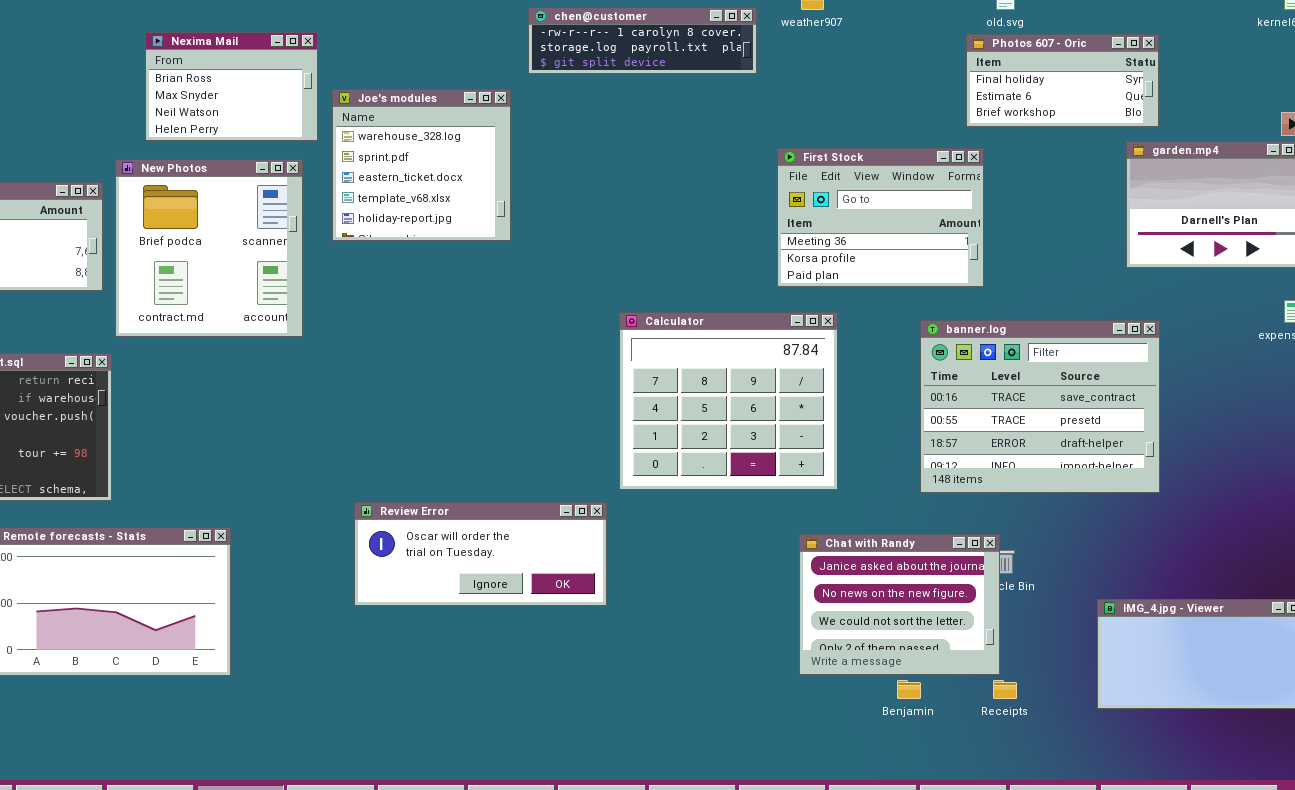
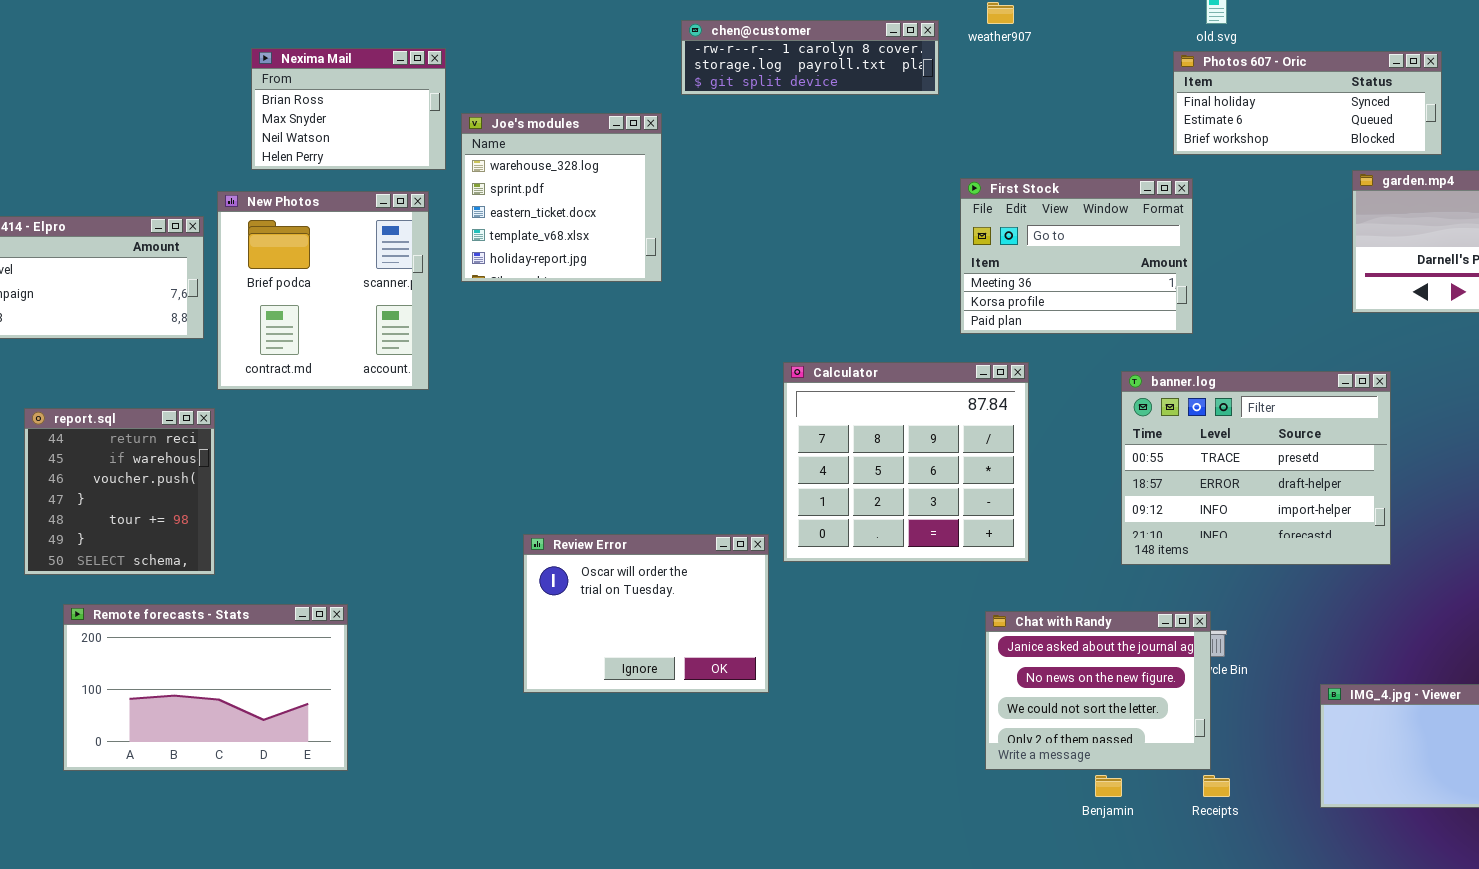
Photos 607 - Oric: [966,34,1159,127] -> [1173,51,1442,155], resized
banner.log: [920,320,1160,493] -> [1121,371,1391,565], scrolled down 1 row
Review Error: [354,502,607,606] -> [523,534,769,693], resized

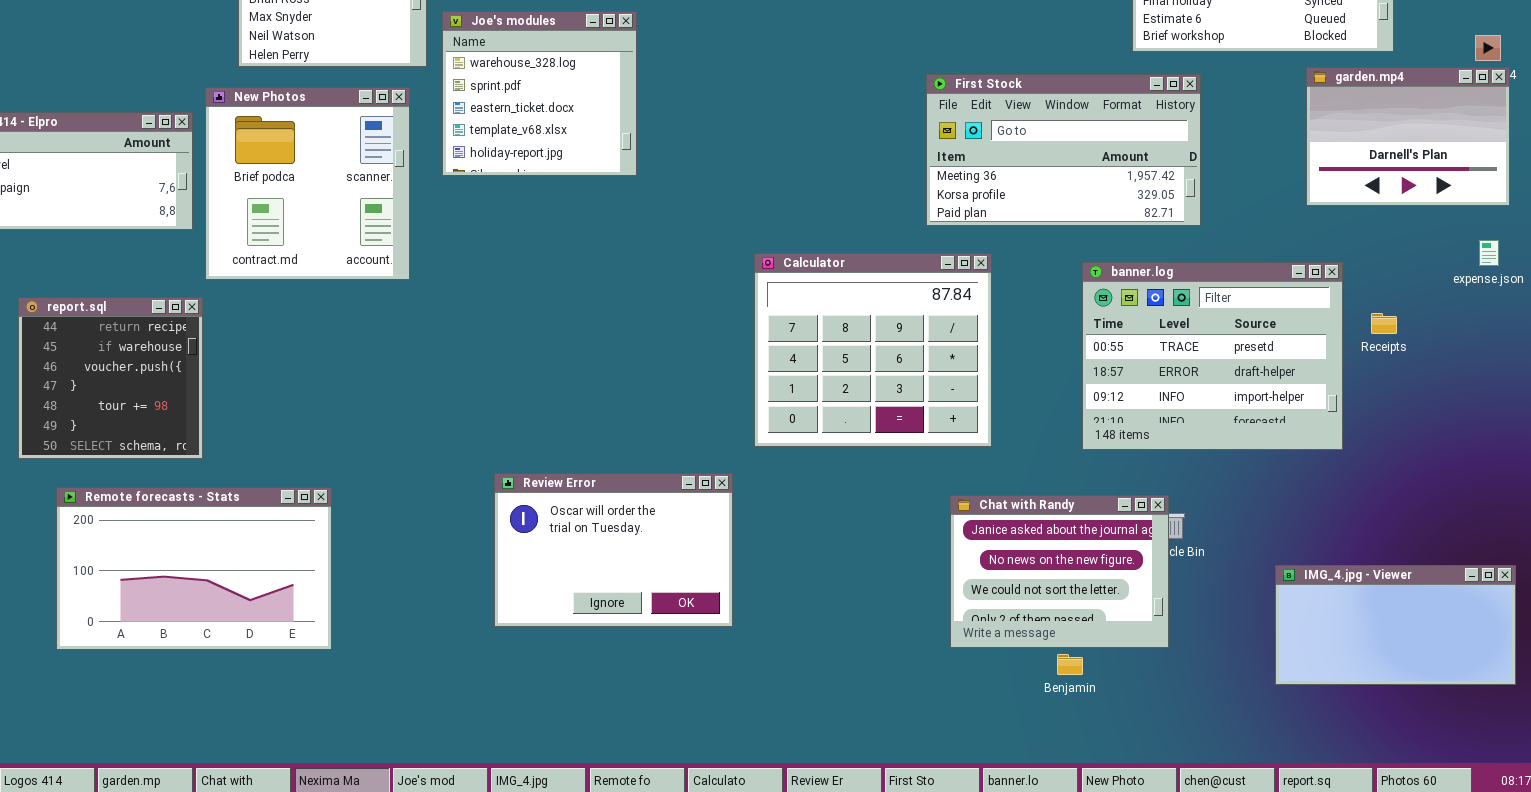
First Stock: [960,178,1193,334] -> [926,74,1201,226], resized
Review Error: [523,534,769,693] -> [494,473,733,627], moved
Receipts: [1203,775,1230,797] -> [1371,313,1397,334], moved

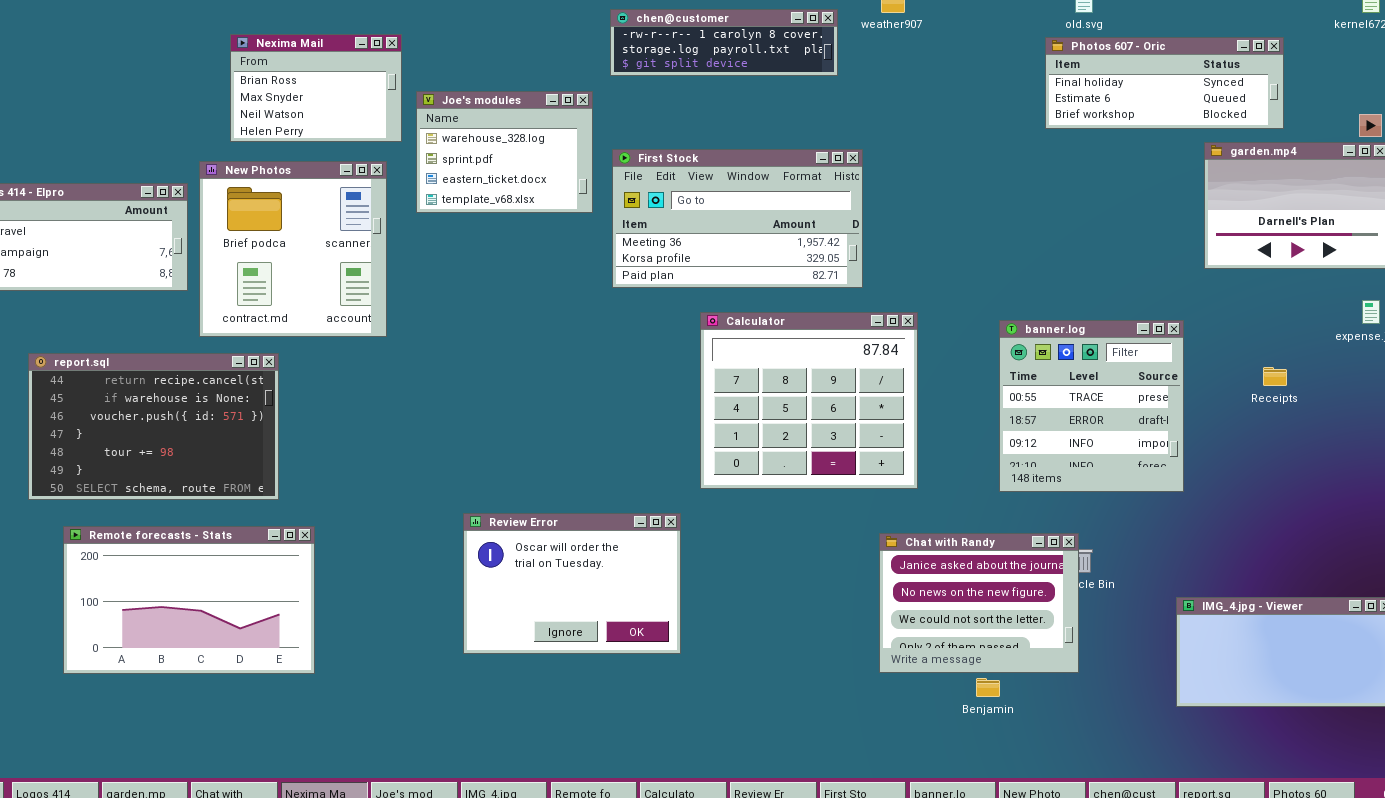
Joe's modules: [442,11,637,176] -> [416,91,593,213], resized
First Stock: [926,74,1201,226] -> [612,149,863,288], moved
banner.log: [1082,262,1343,450] -> [999,320,1184,492], resized
report.sql: [18,297,203,459] -> [28,353,279,500], resized

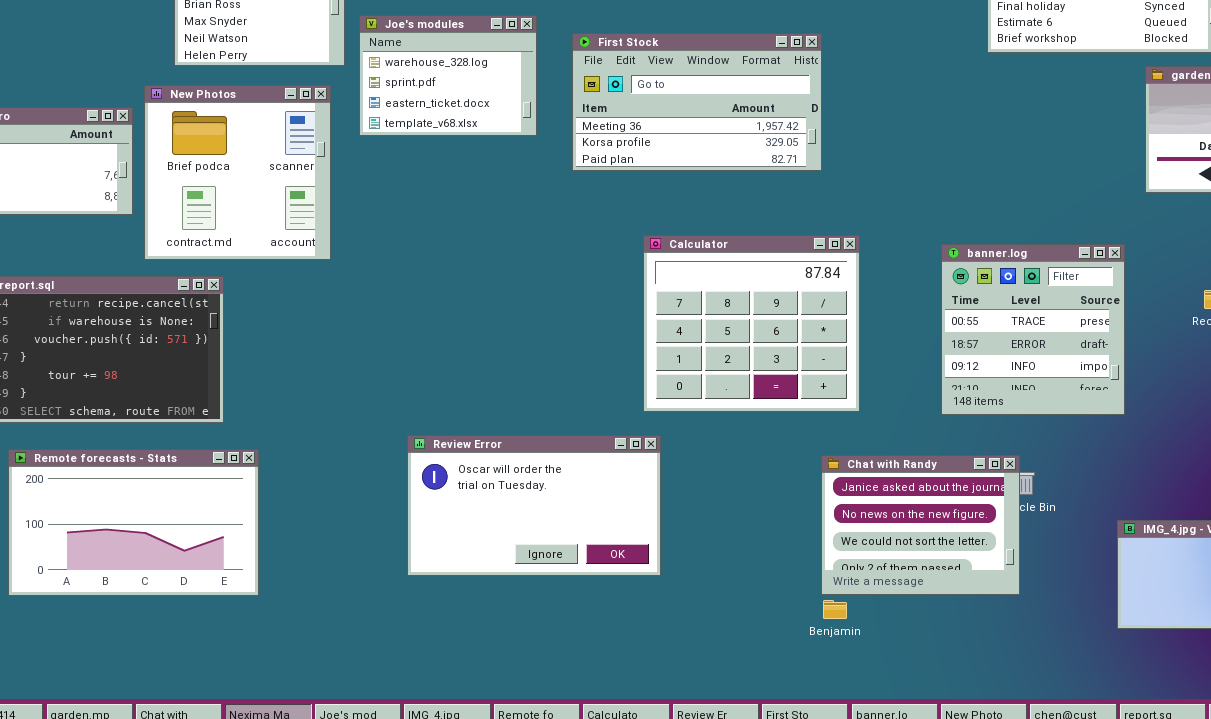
First Stock: [612,149,863,288] -> [572,33,822,171], moved
Review Error: [463,513,681,654] -> [407,435,661,576], resized
Benjamin: [976,678,1000,697] -> [823,600,847,619], moved

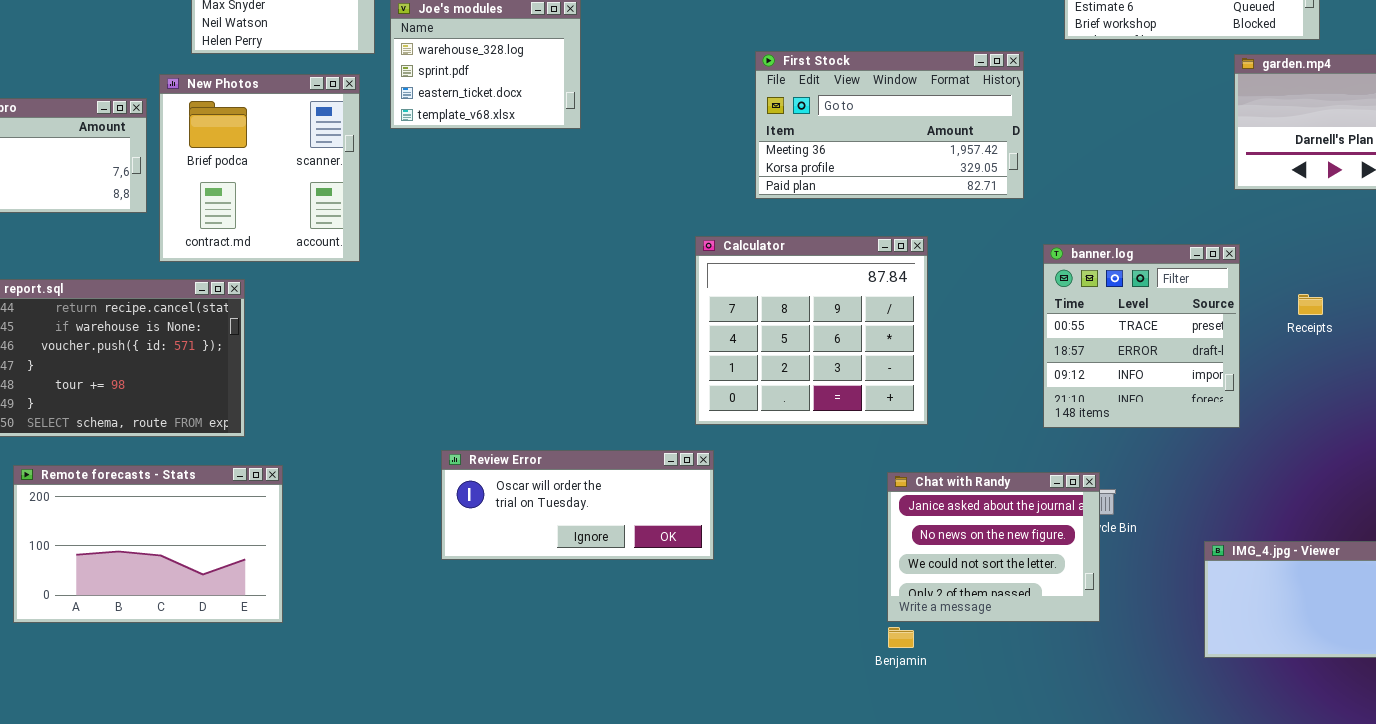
First Stock: [572,33,822,171] -> [755,51,1024,199], moved
banner.log: [941,244,1125,415] -> [1043,244,1240,428], moved
Review Error: [407,435,661,576] -> [441,450,714,560], resized

